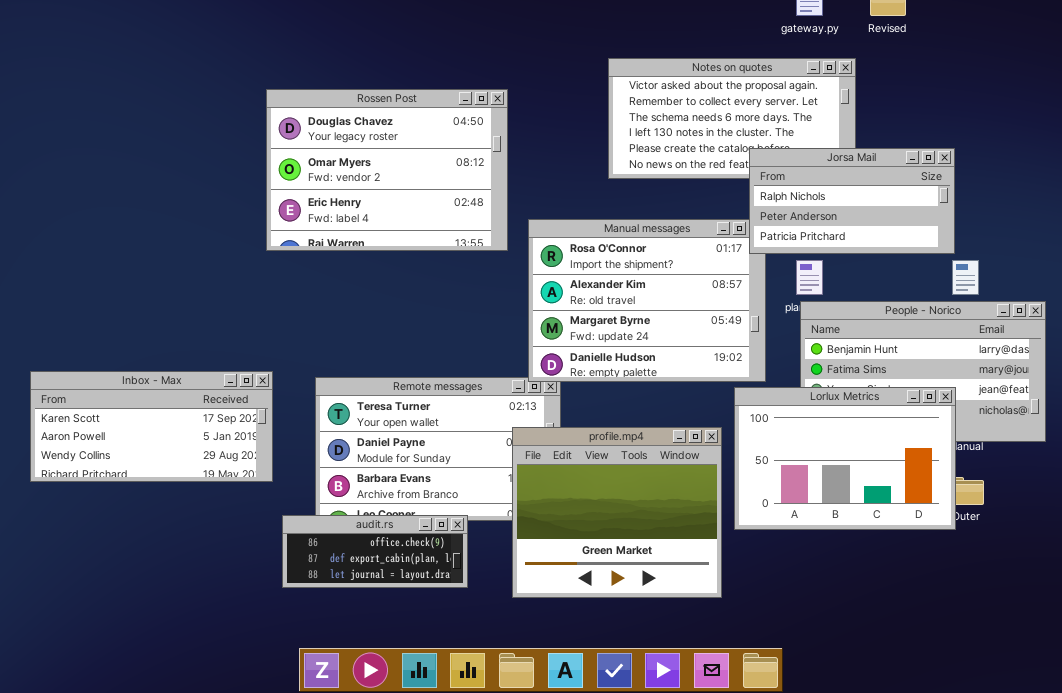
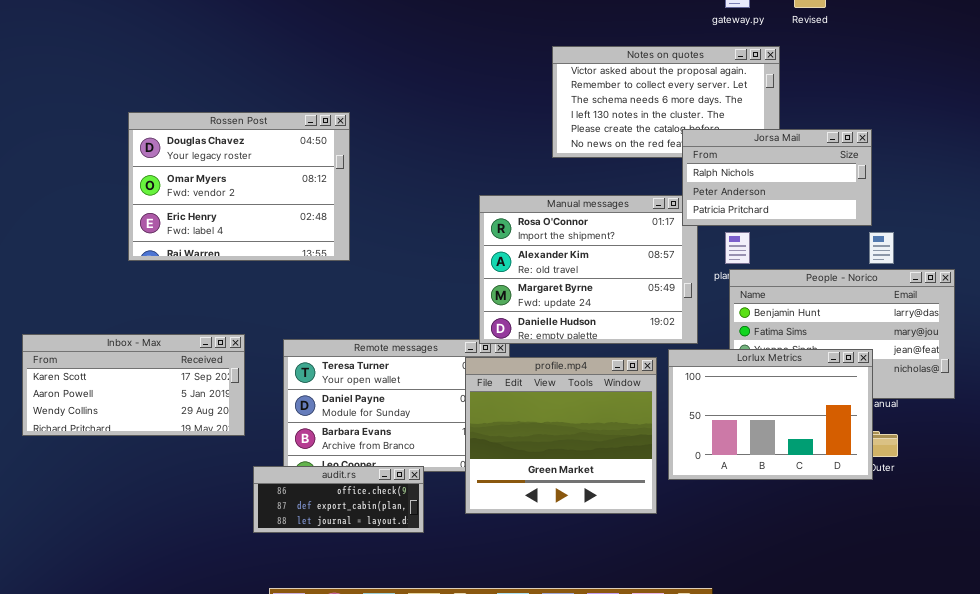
Rossen Post: [266,89,508,251] -> [128,112,350,261], moved
profile.mp4: [512,427,722,598] -> [465,357,657,514], moved

